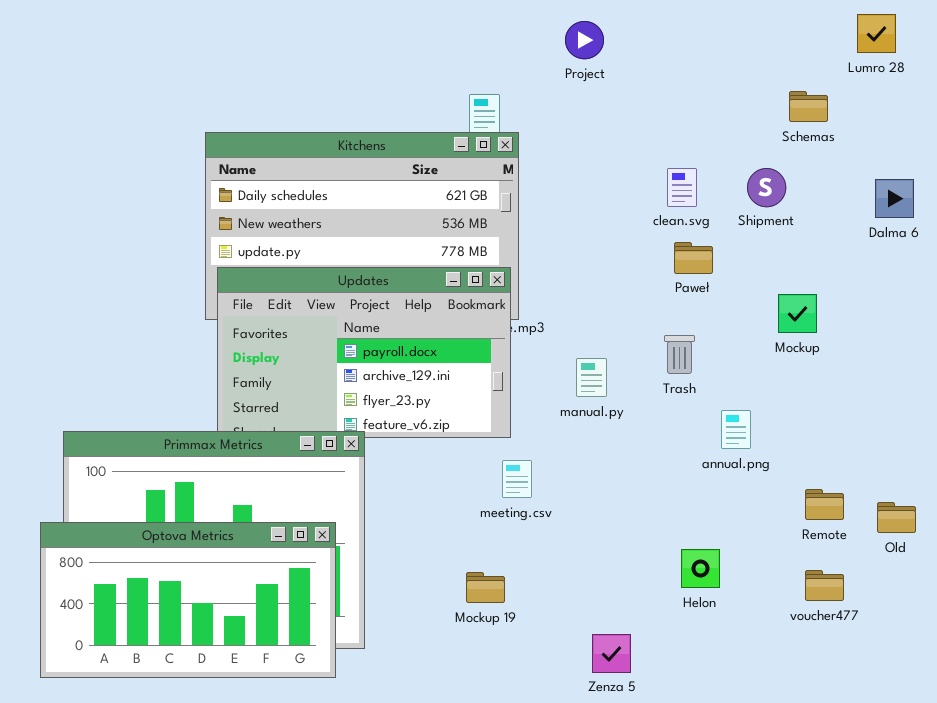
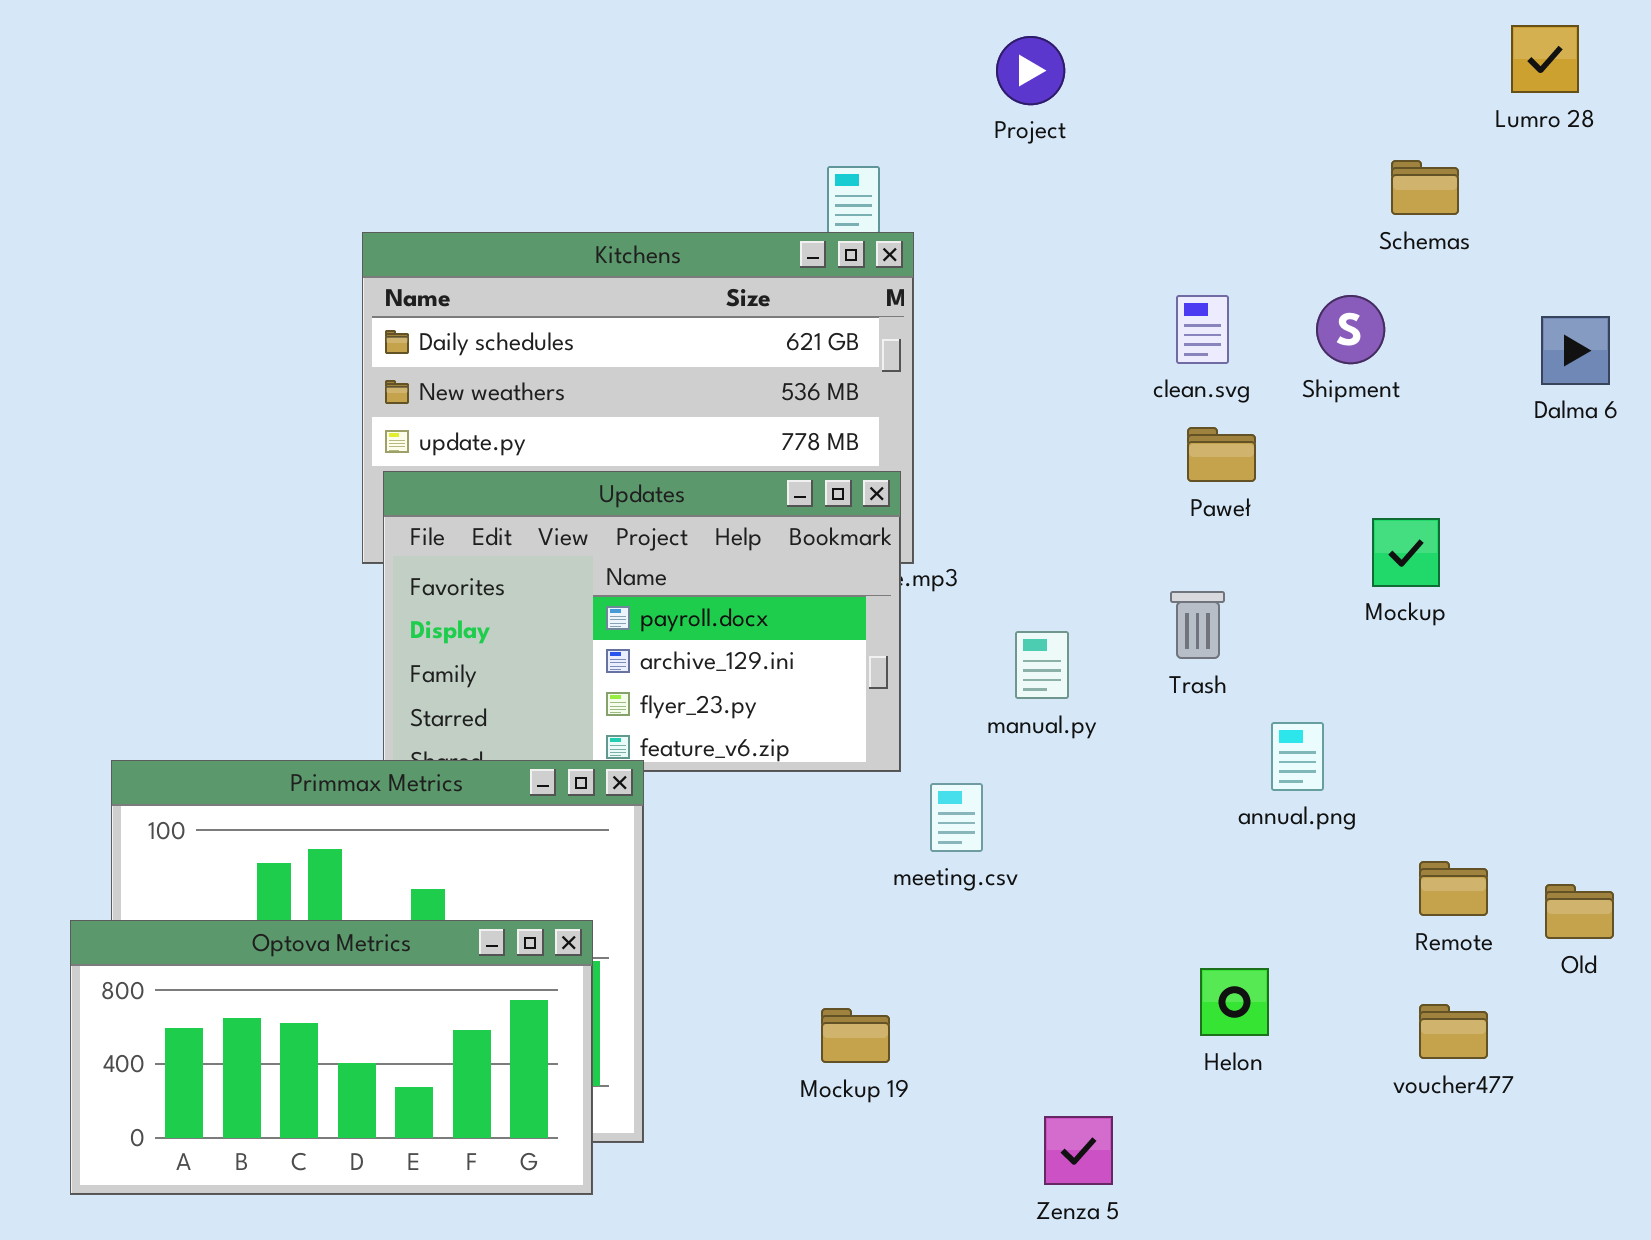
meeting.csv: [502,460,532,498] -> [930,783,983,852], moved

